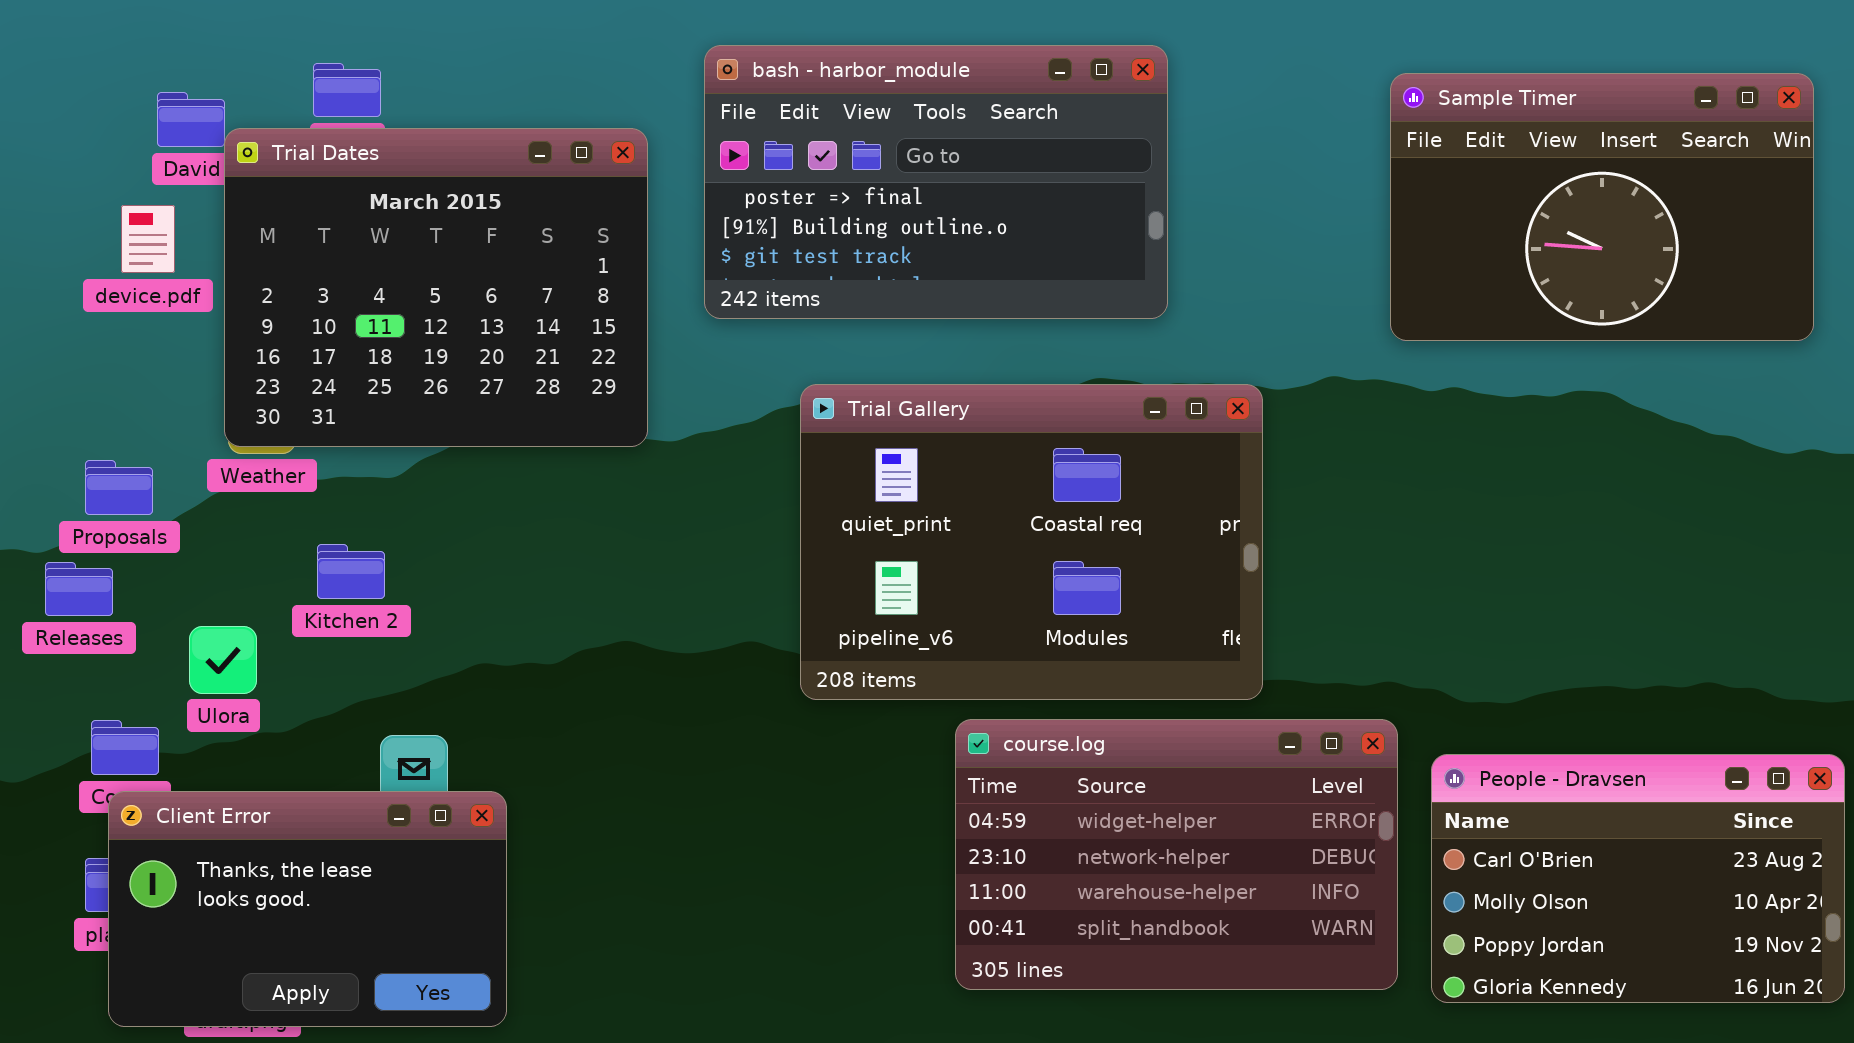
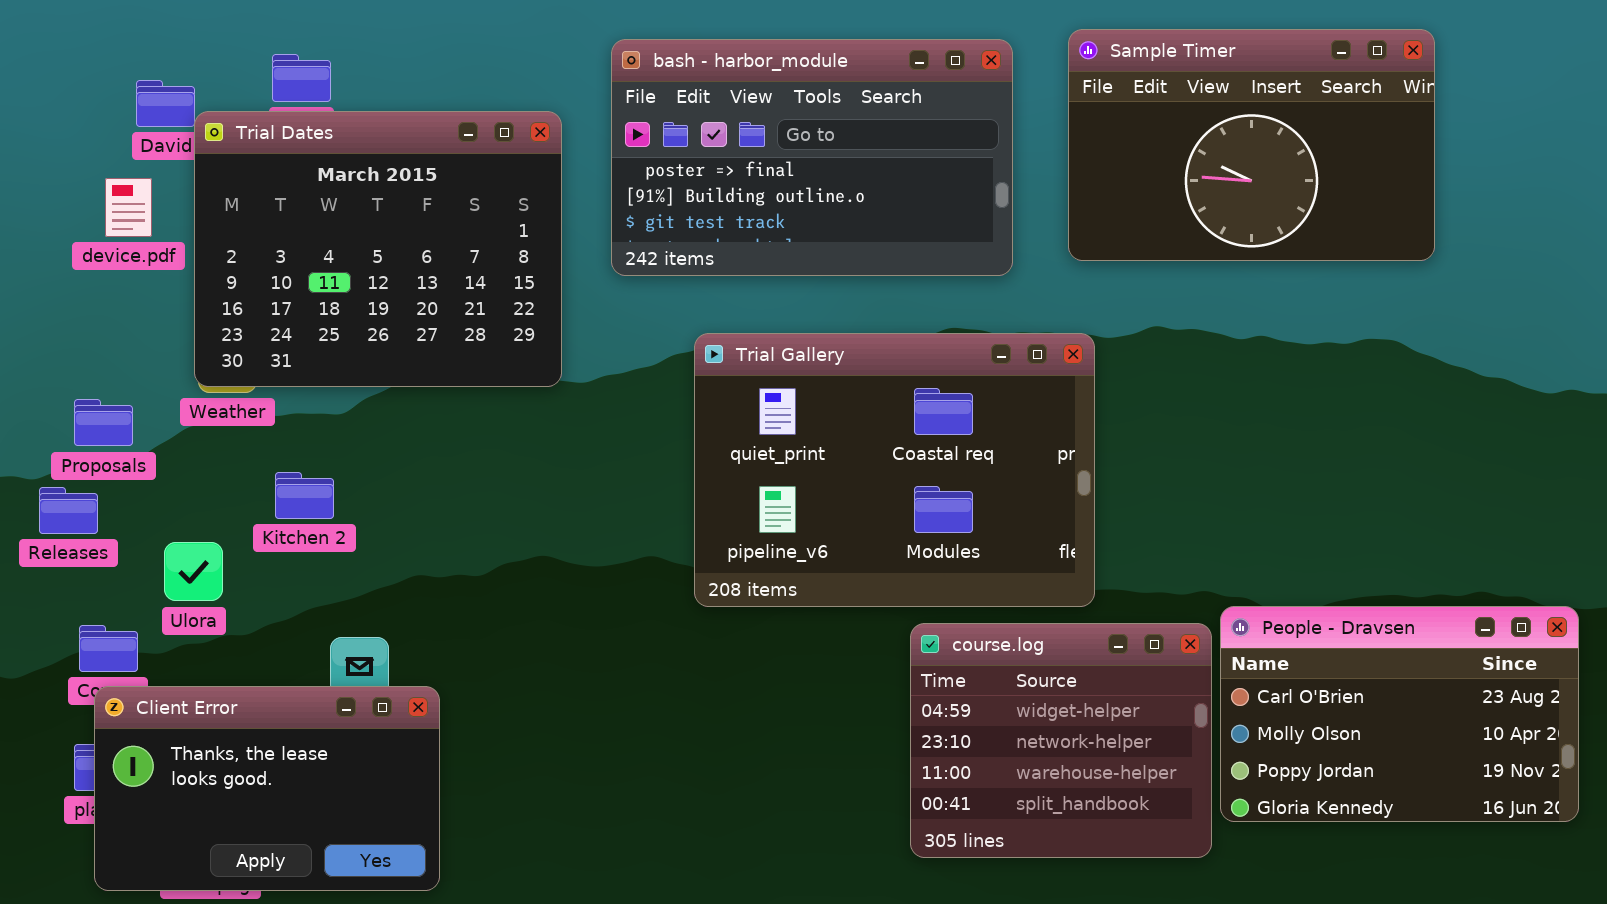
Sample Timer: [1390,73,1814,341] -> [1068,29,1435,261], moved
course.log: [955,719,1398,990] -> [910,623,1212,858], resized
People - Dravsen: [1431,754,1845,1003] -> [1220,606,1579,822], moved

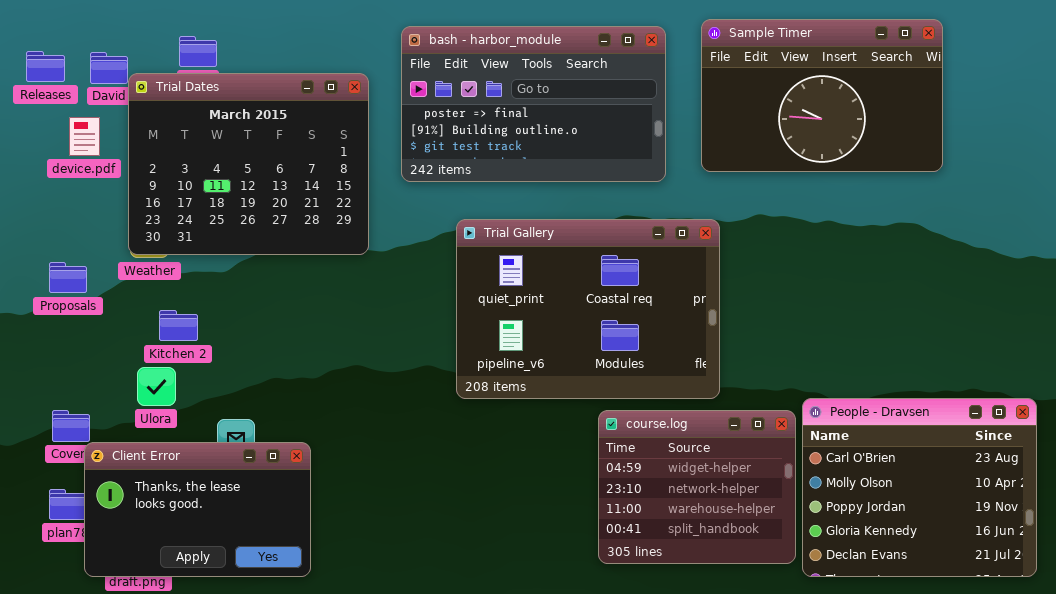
Kitchen 2: [275,472,334,519] -> [159,310,198,341], moved
Releases: [39,487,98,534] -> [26,51,65,82], moved
Ulora: [164,542,223,601] -> [137,367,176,406], moved
People - Dravsen: [1220,606,1579,822] -> [802,398,1037,577], resized
Client Error: [94,686,440,891] -> [84,442,311,577], moved

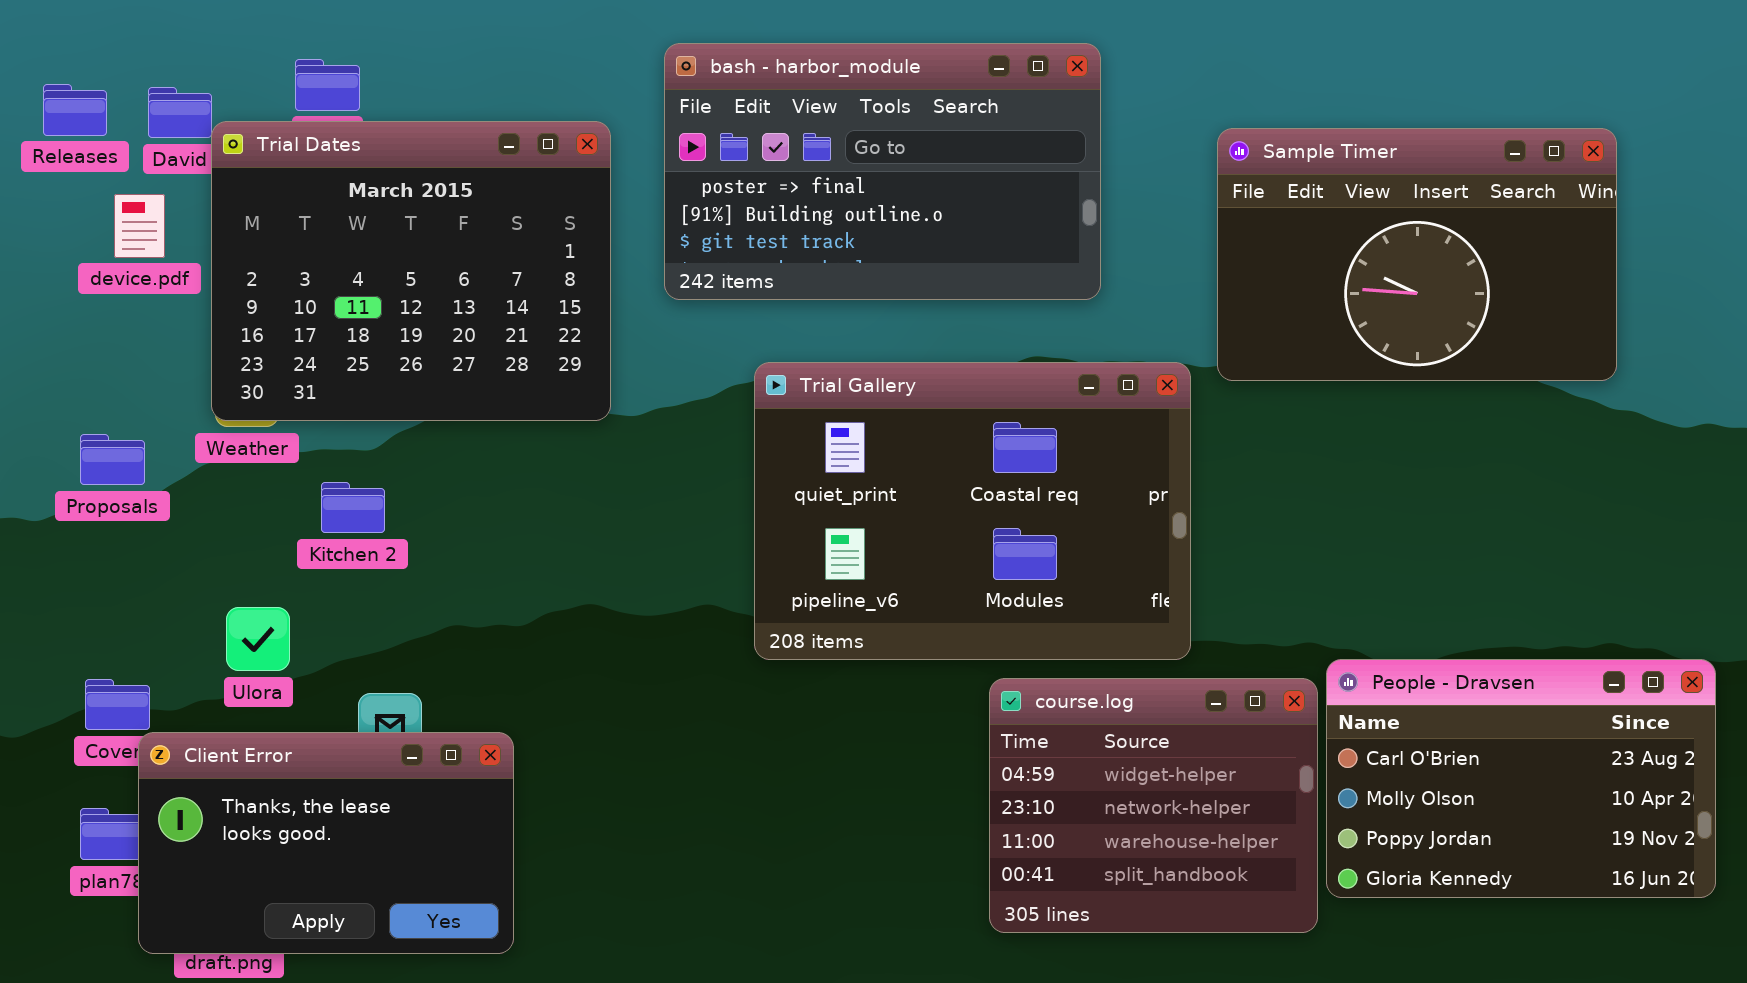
Sample Timer: [701,19,943,172] -> [1217,128,1617,381], moved
Kitchen 2: [159,310,198,341] -> [321,482,385,533], moved
People - Dravsen: [802,398,1037,577] -> [1326,659,1716,898], resized

